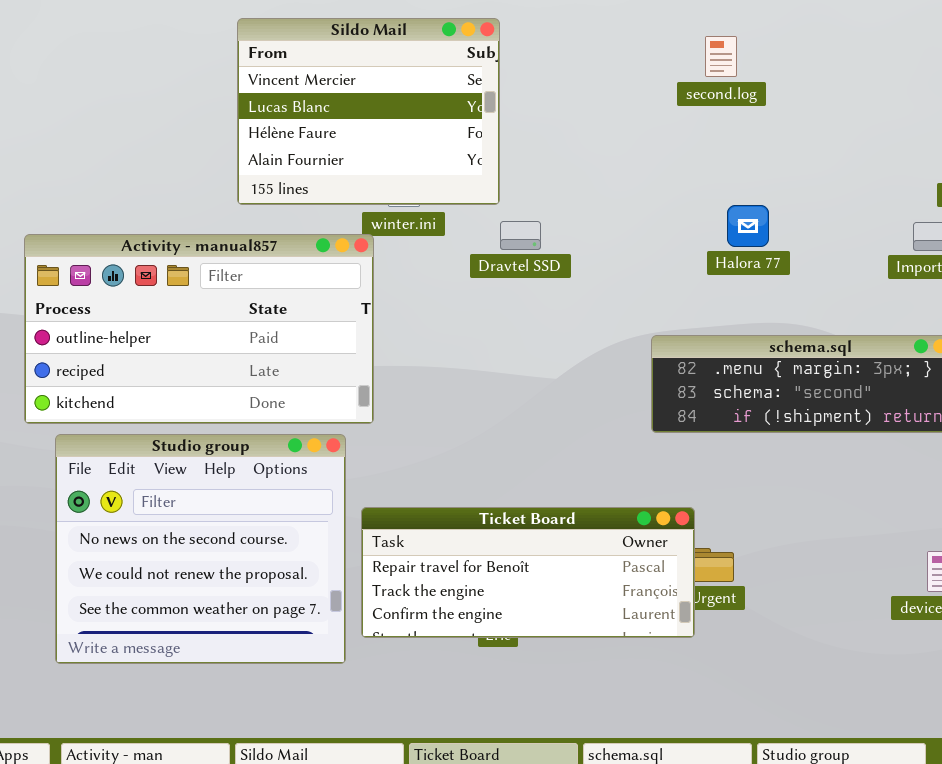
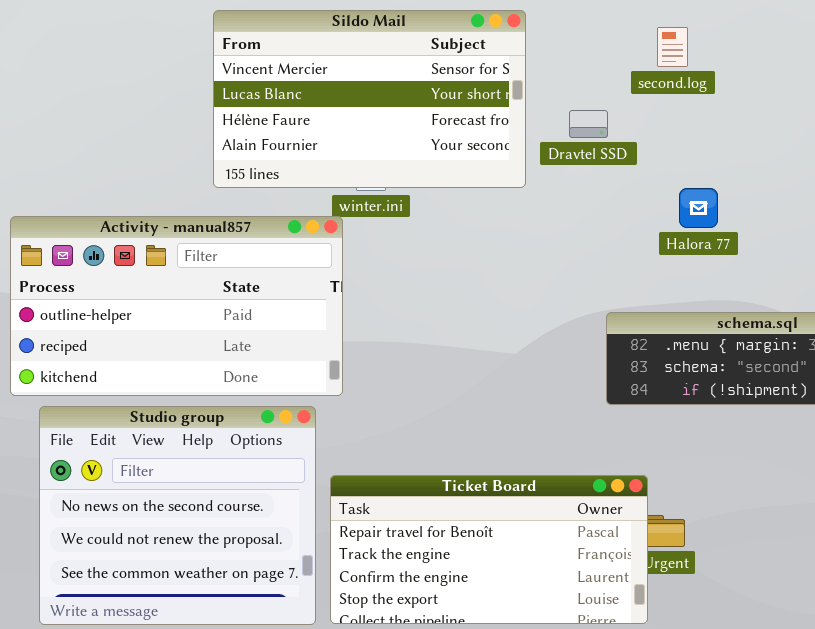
Sildo Mail: [237,18,500,205] -> [213,10,526,188], resized
Dravtel SSD: [500,221,541,250] -> [569,110,608,138], moved
Ticket Board: [361,507,695,638] -> [330,475,648,624], resized

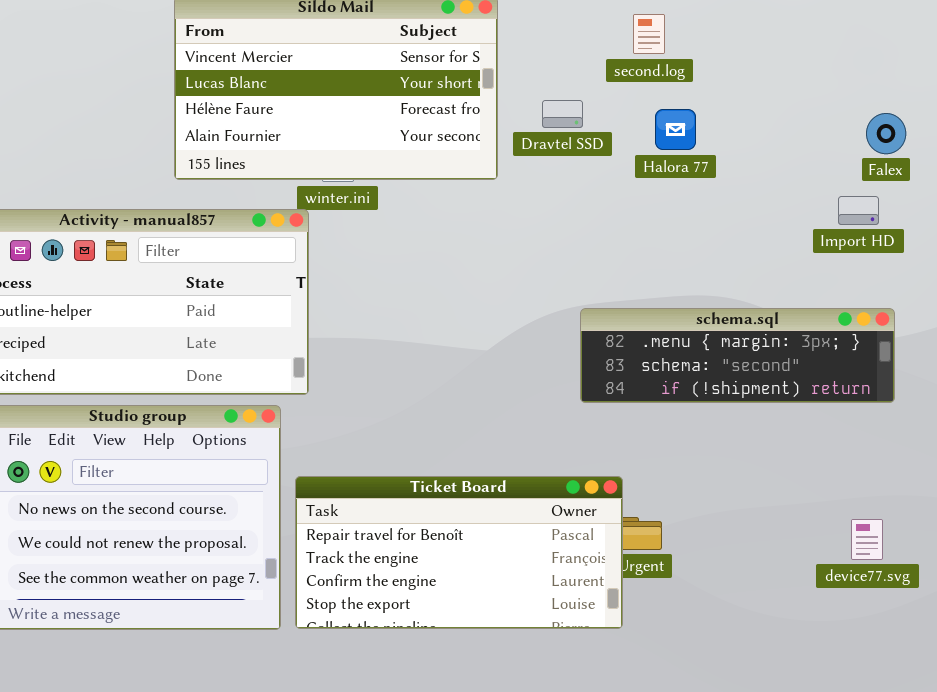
Halora 77: [679,188,718,228] -> [655,109,696,150], moved

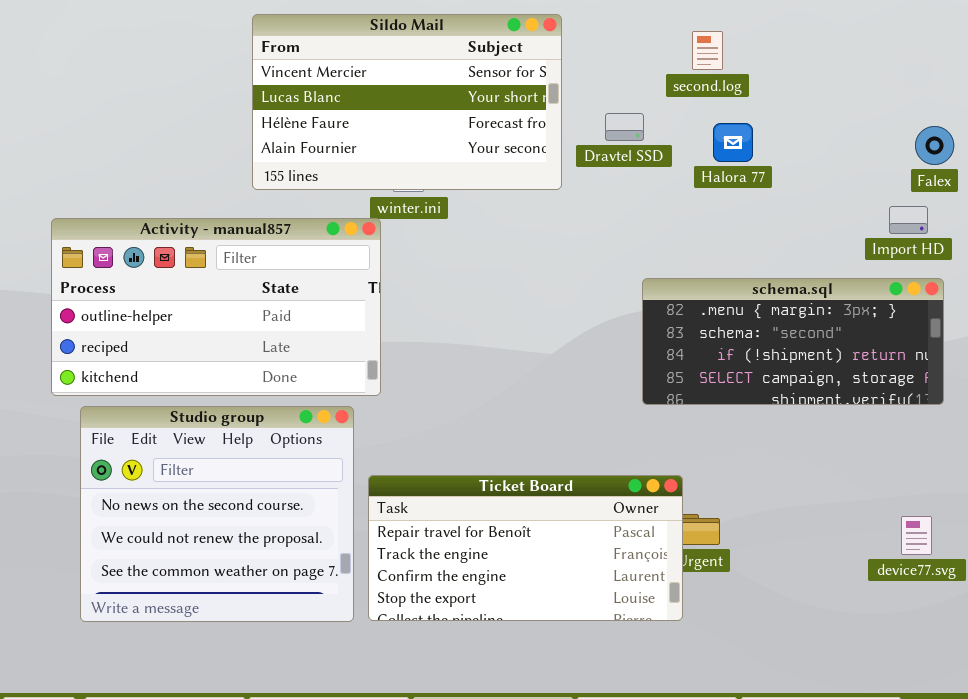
schema.sql: [580,308,895,403] -> [642,278,944,405], resized

